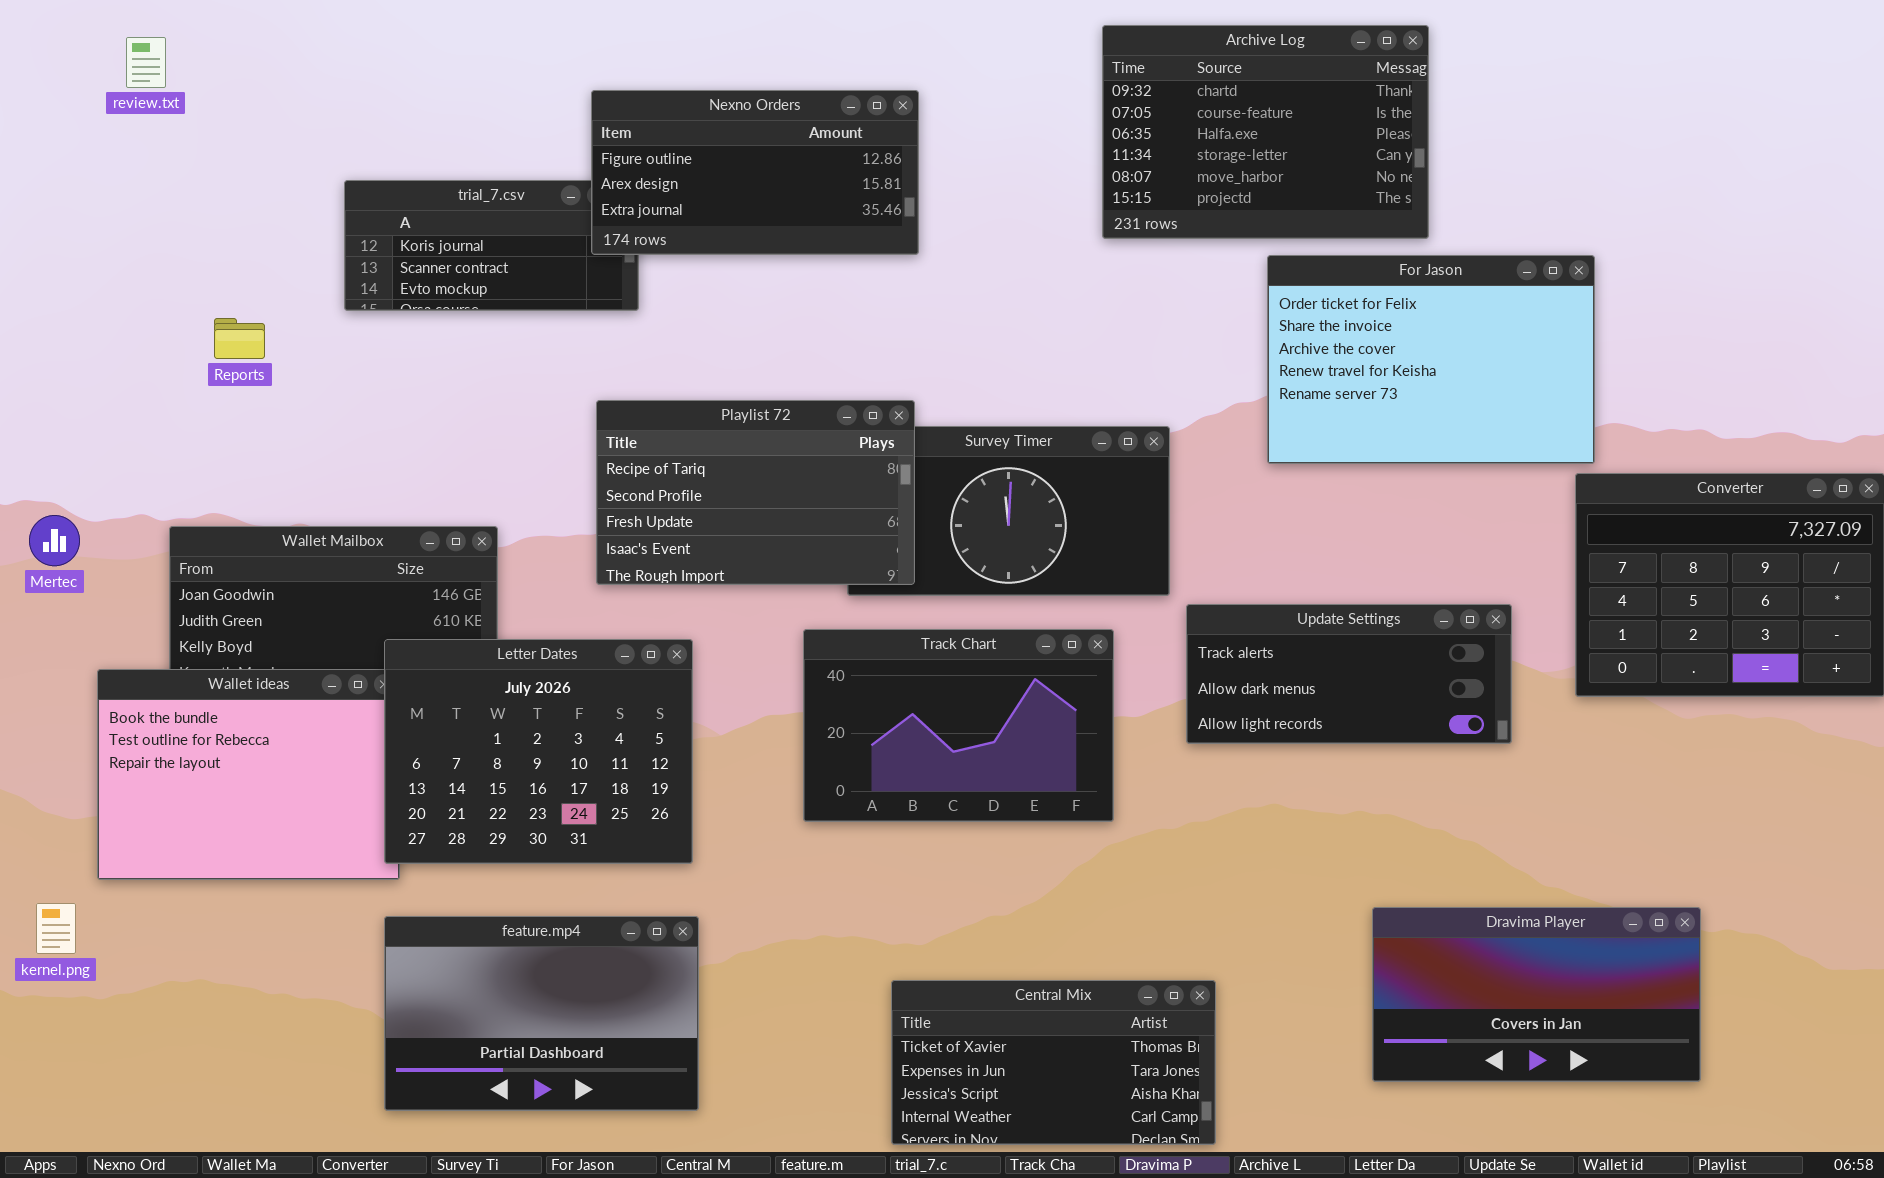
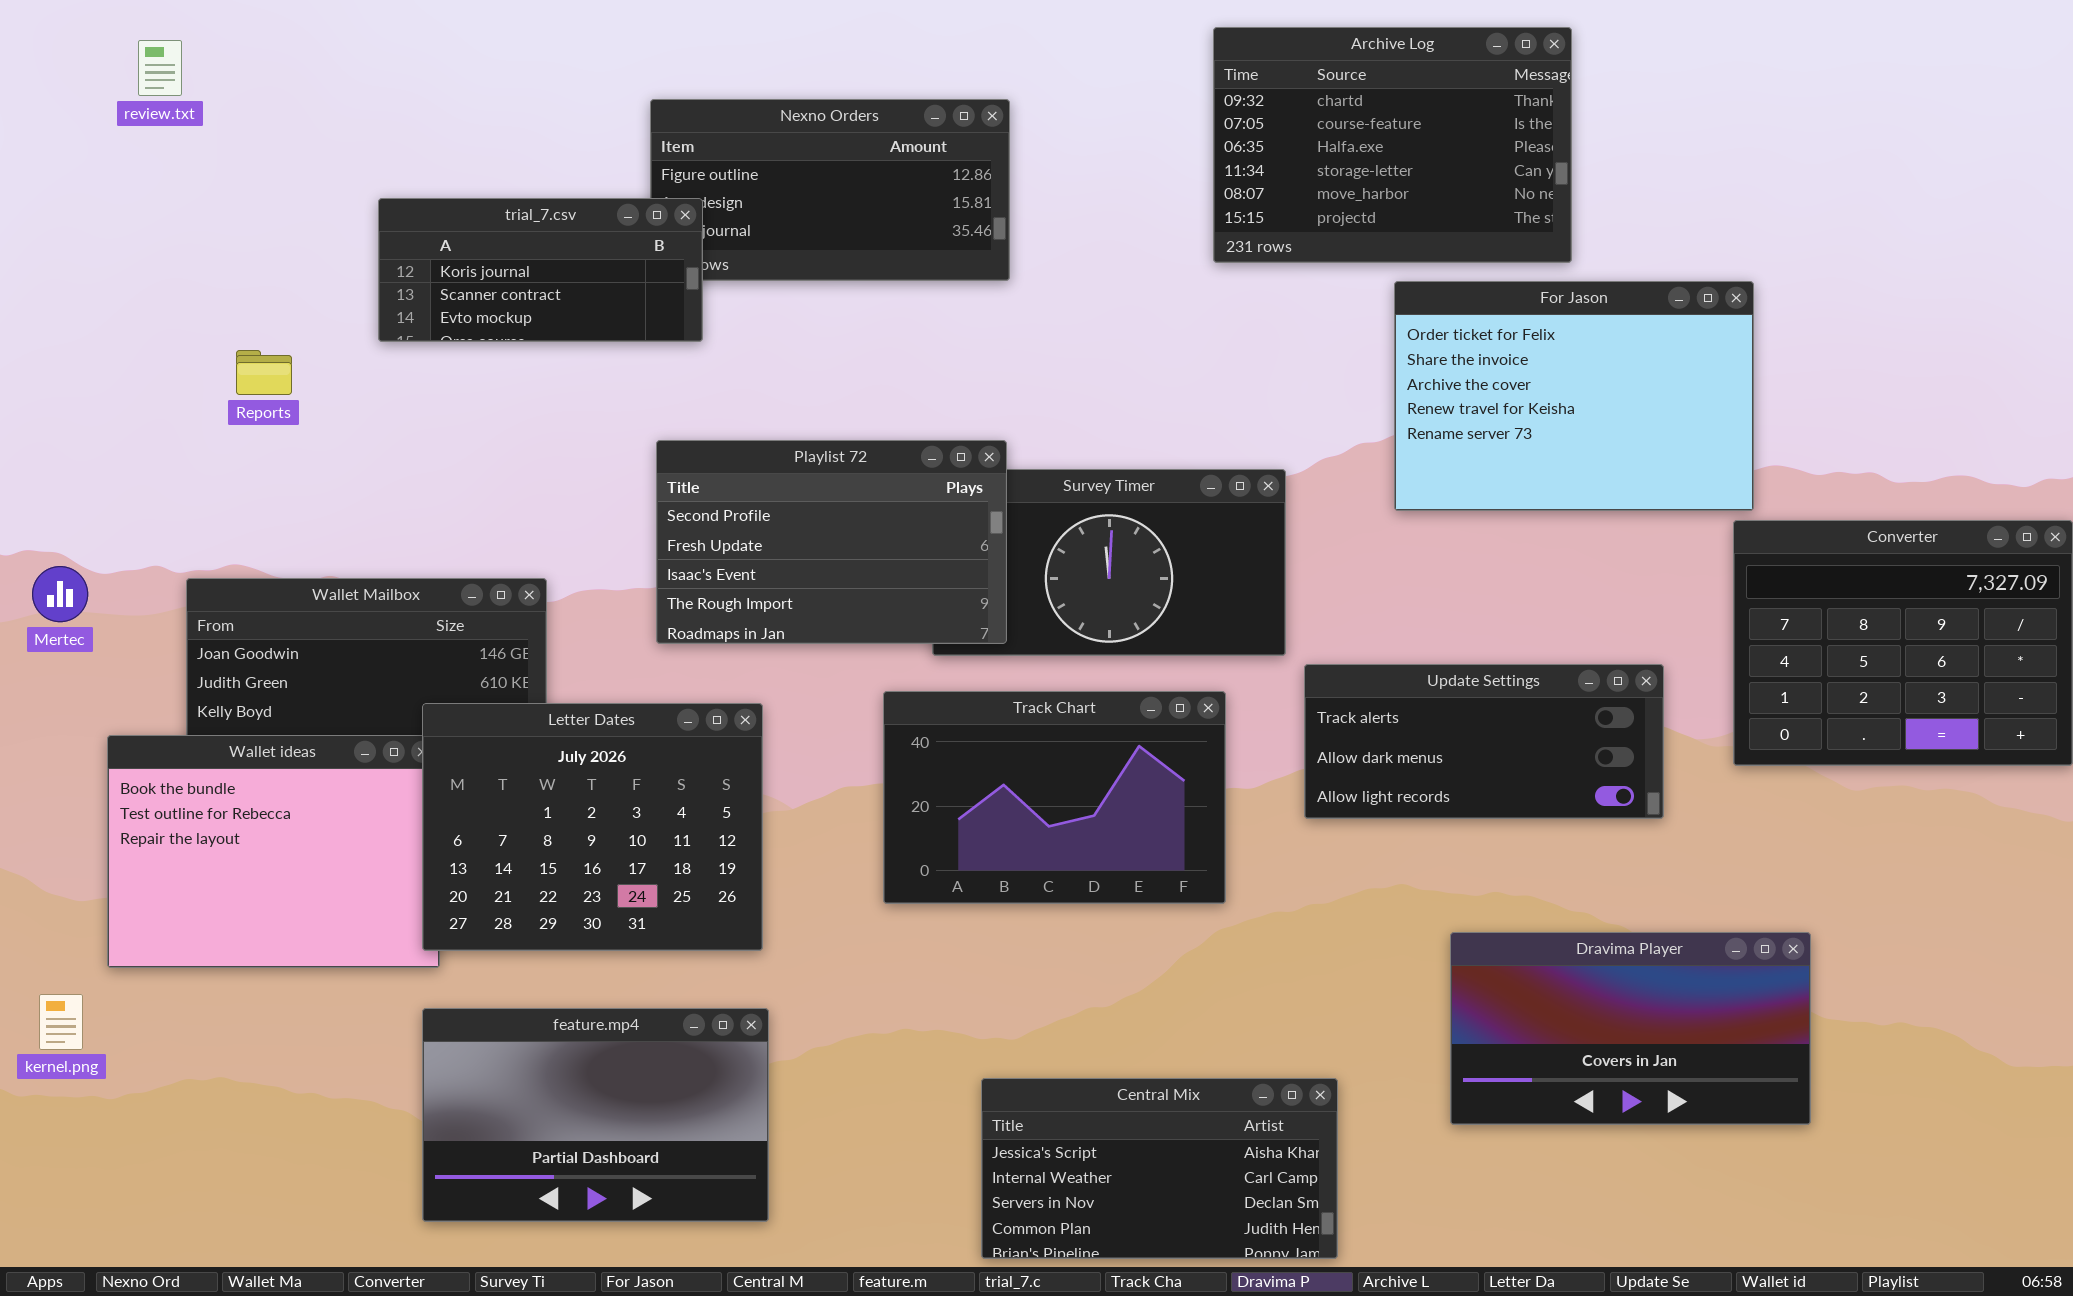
trial_7.csv: [344,180,639,311] -> [378,198,703,342], raised
Playlist 72: [596,400,915,585] -> [656,440,1007,644], scrolled down 1 row
Dravima Player: [1372,907,1701,1082] -> [1450,932,1811,1125], moved
Central Mix: [891,980,1216,1145] -> [981,1078,1338,1259], scrolled down 2 rows

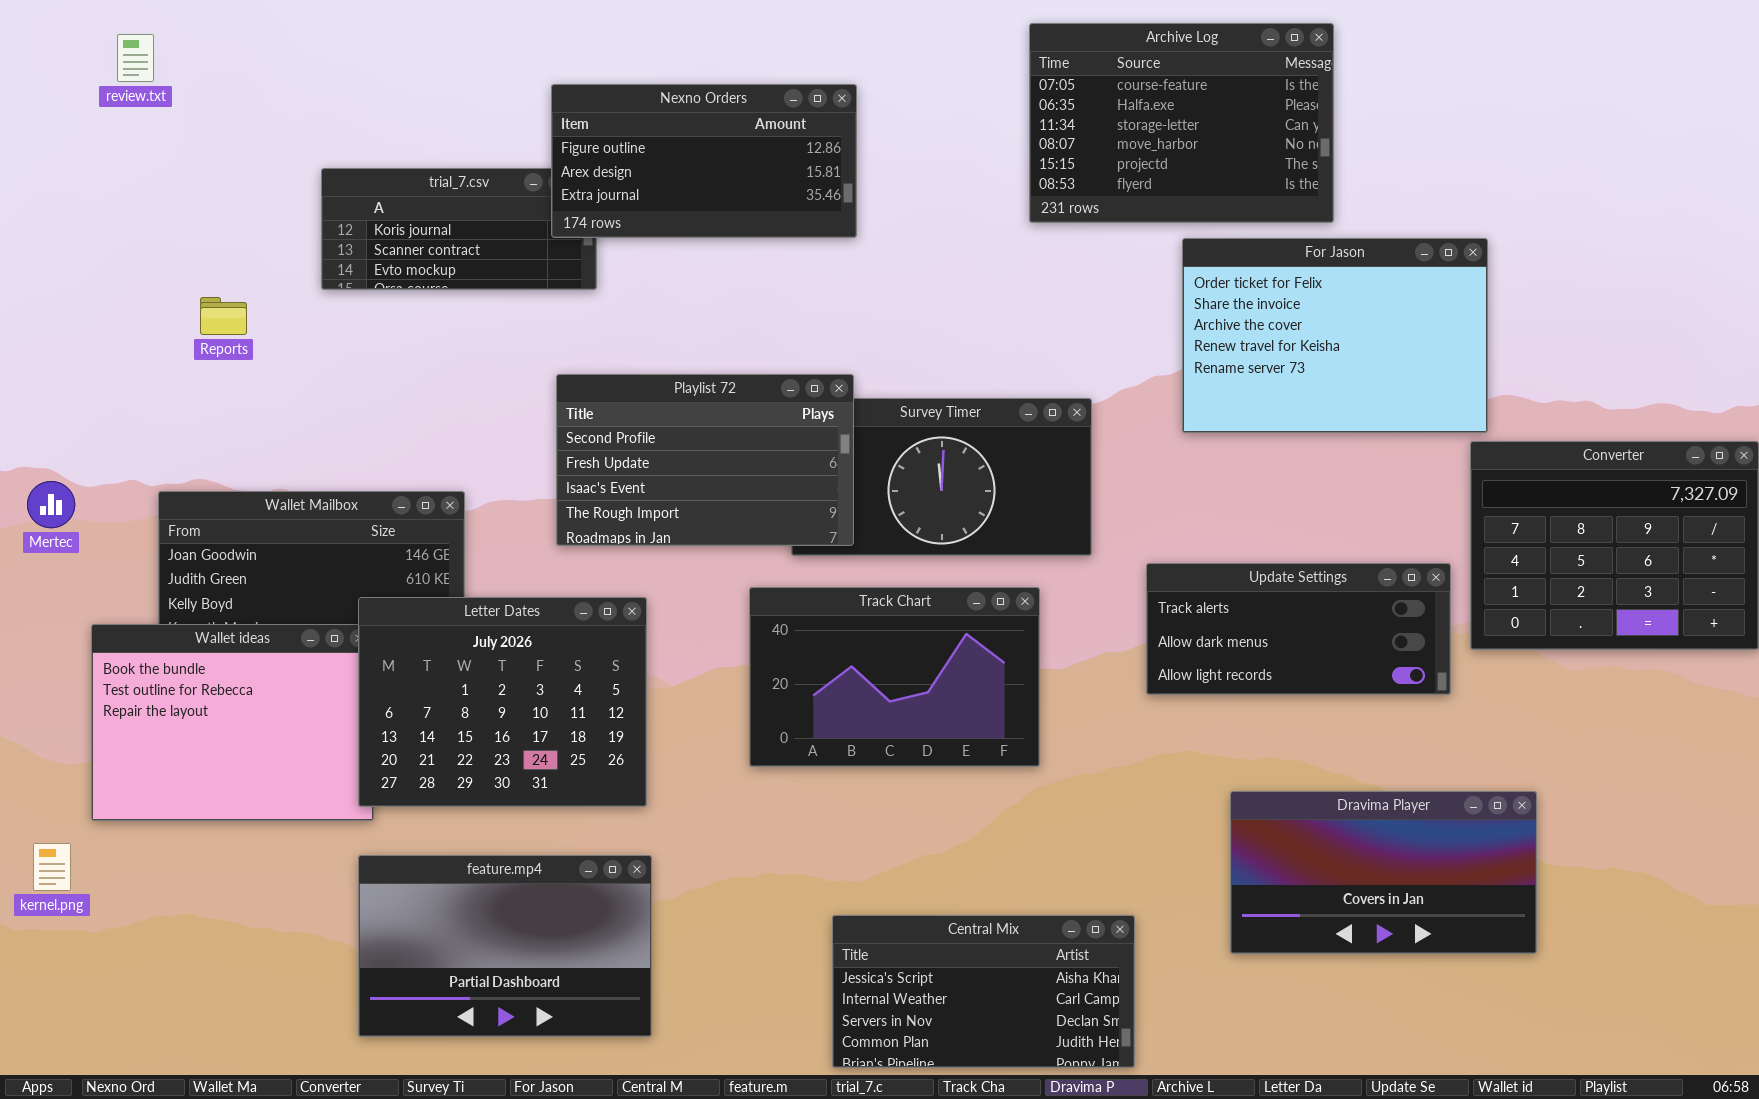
Archive Log: [1213,27,1572,263] -> [1029,23,1334,223], scrolled down 1 row
Nexno Orders: [650,99,1010,281] -> [551,84,857,238], raised
Update Settings: [1304,664,1664,819] -> [1146,563,1451,695], moved

